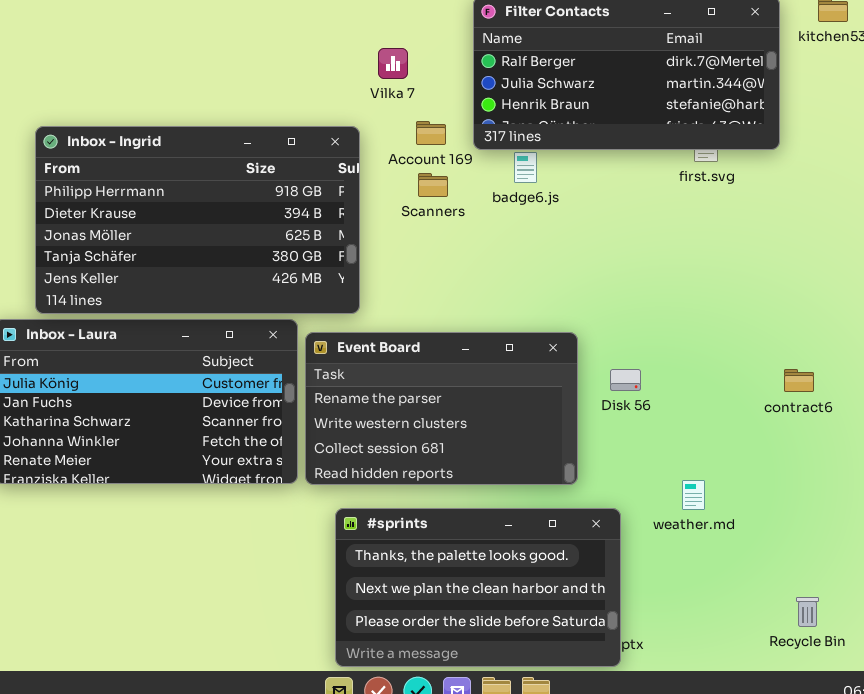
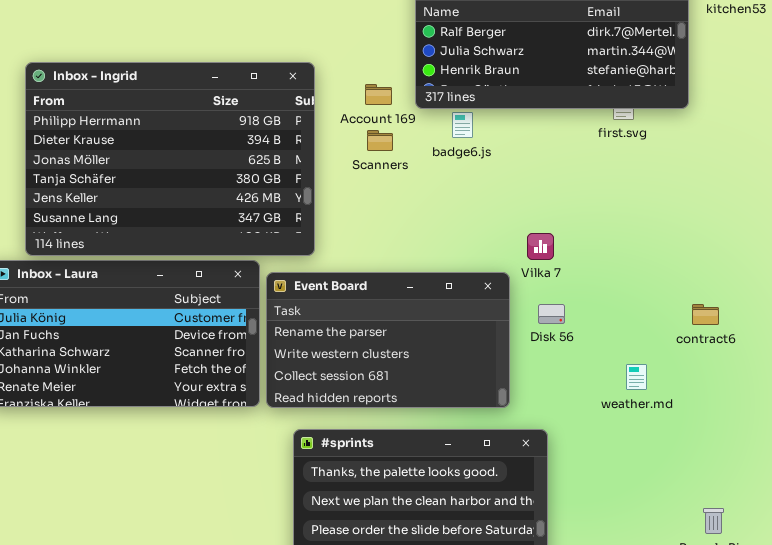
Vilka 7: [378,48,408,79] -> [527,233,554,260], moved
Inbox - Ingrid: [35,126,360,314] -> [25,62,315,256], resized
weather.md: [682,480,705,510] -> [626,364,647,390], moved

